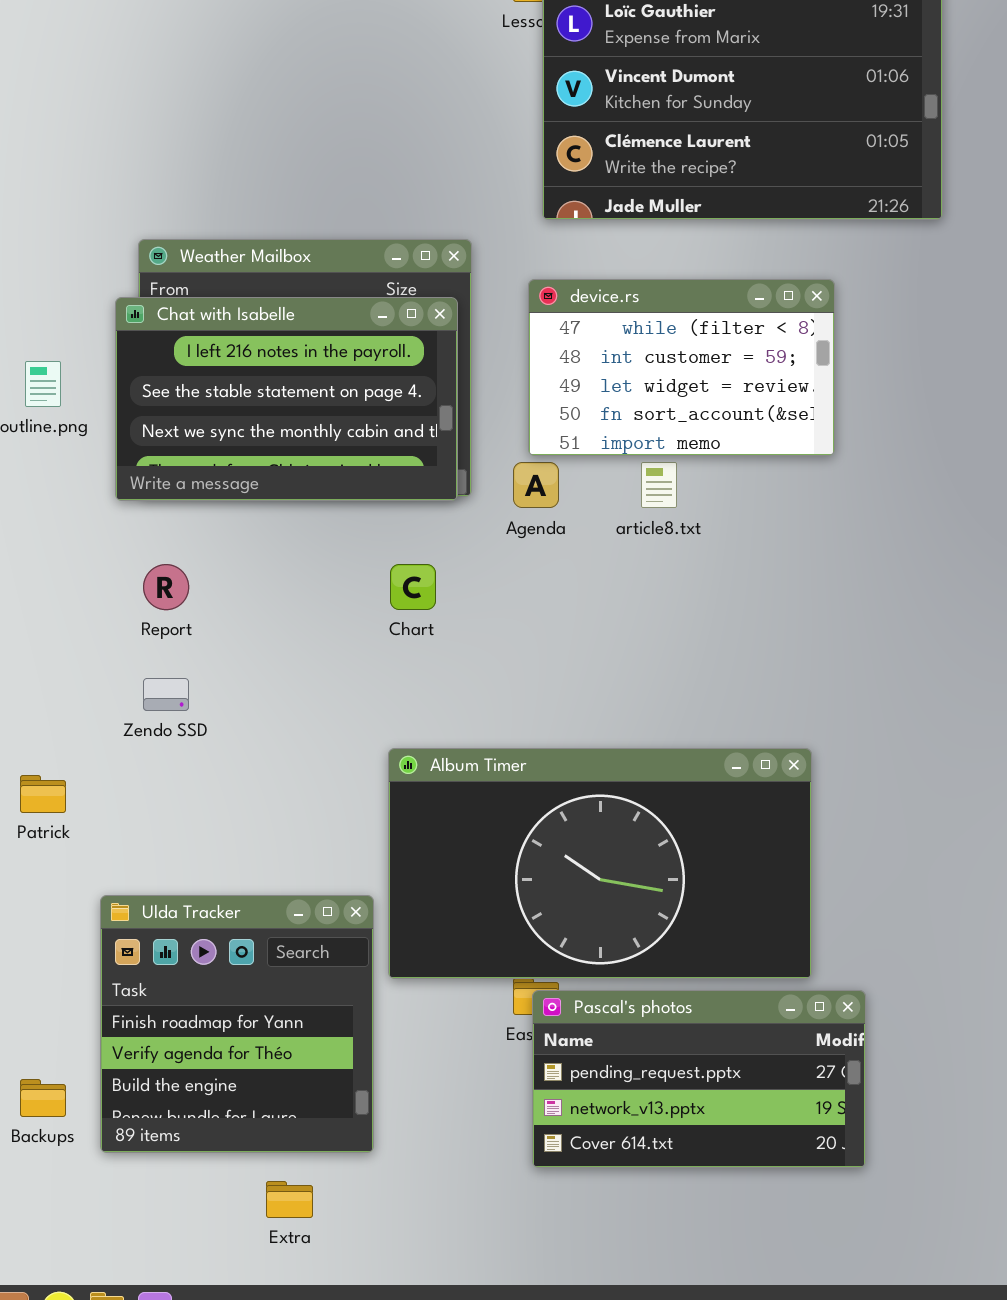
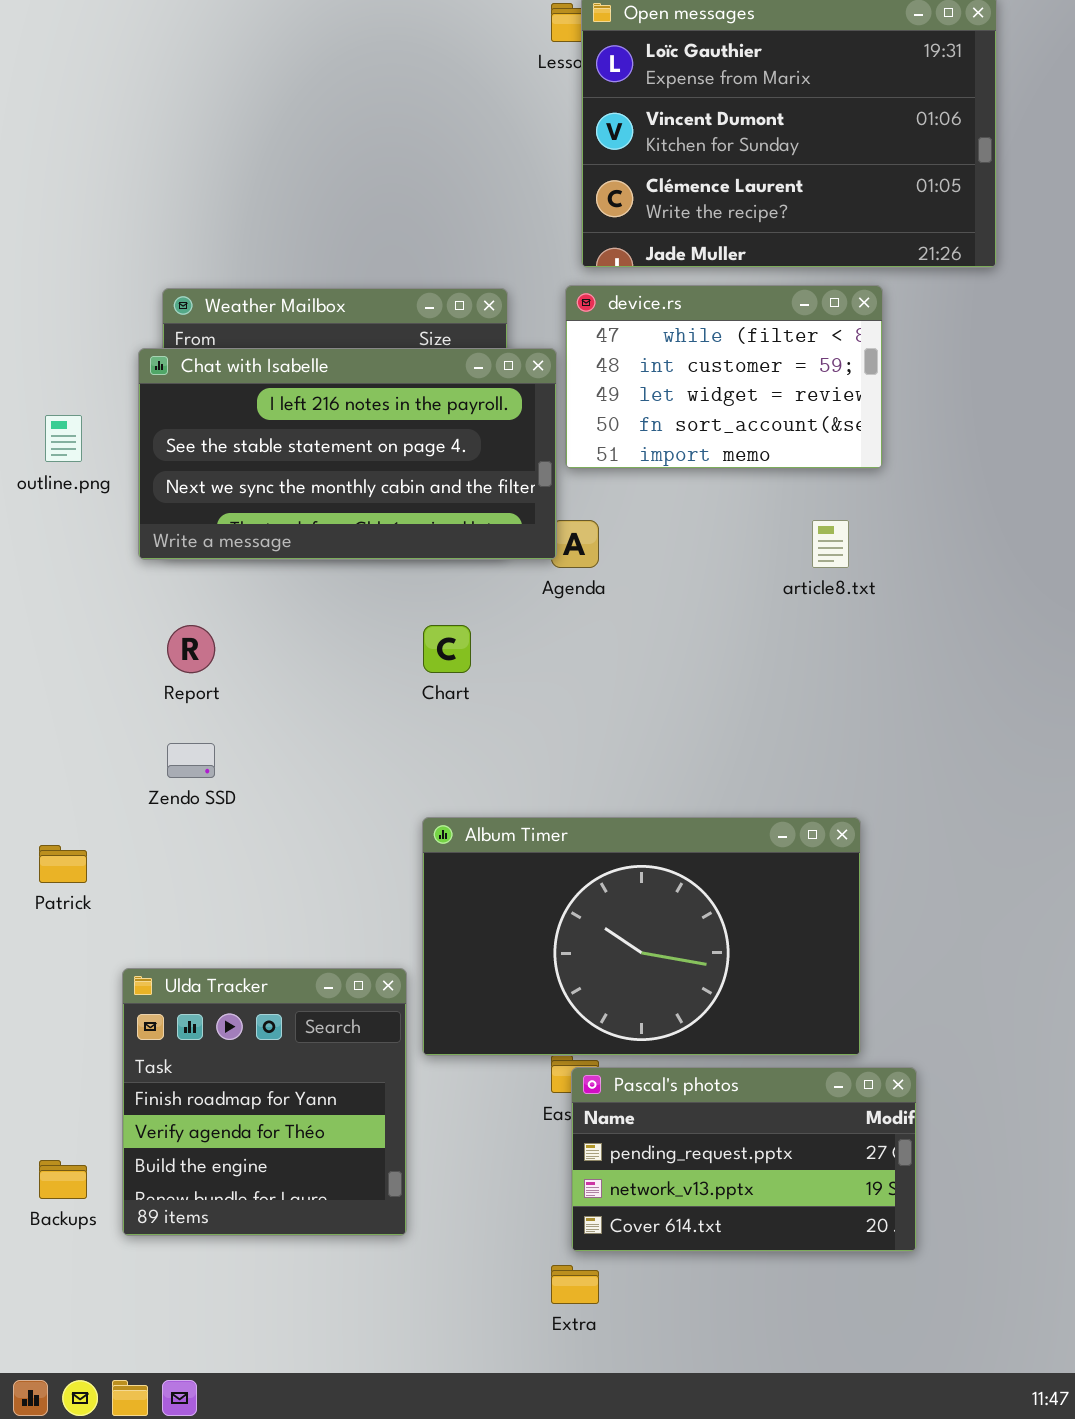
device.rs: [528,279,835,456] -> [565,285,883,469], moved
Chat with Isabelle: [115,297,458,501] -> [138,348,557,560], resized
article8.txt: [641,462,677,508] -> [812,520,849,568], moved
Extra: [266,1181,313,1218] -> [551,1265,599,1304], moved

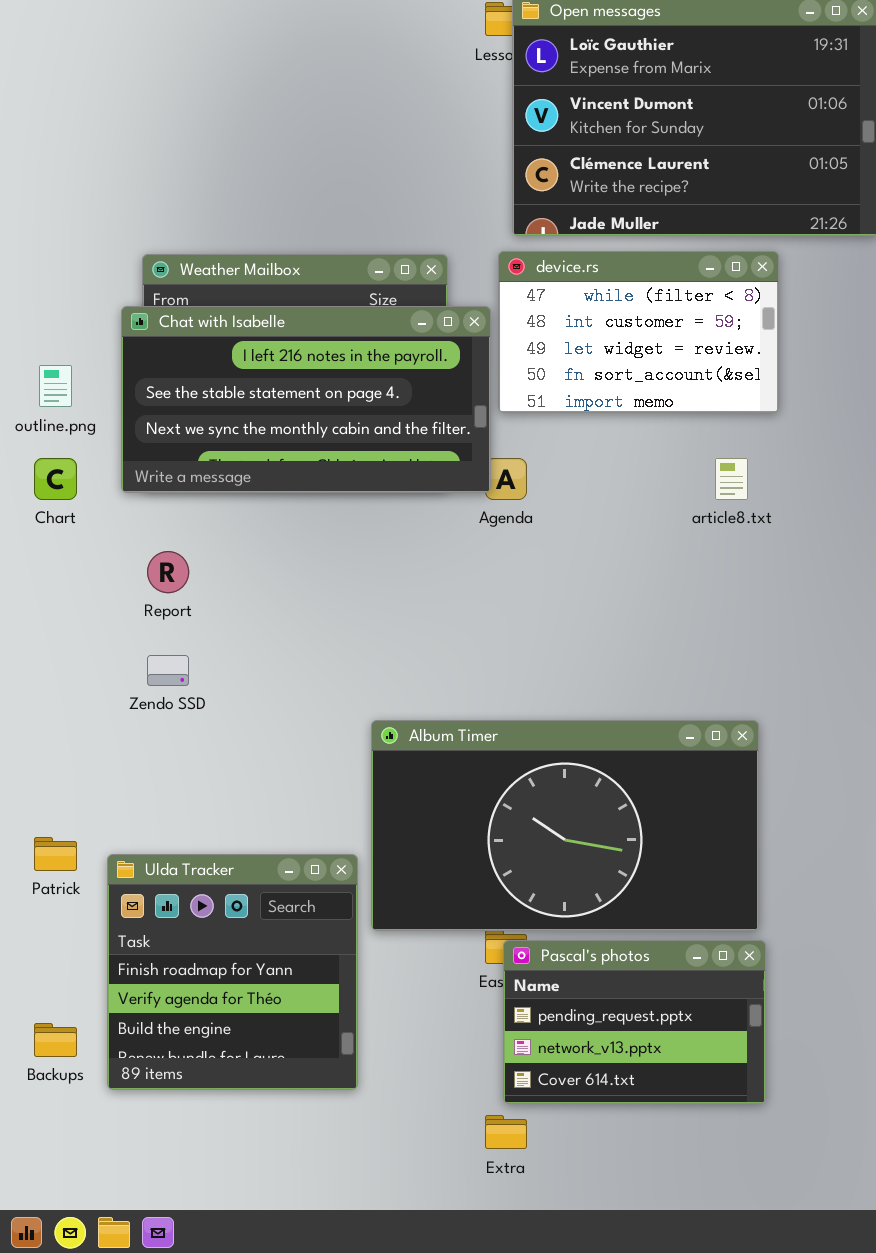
Chart: [423,625,471,673] -> [34,458,77,500], moved
Patrick: [39,845,87,883] -> [34,837,77,871], moved
Pascal's photos: [571,1067,917,1252] -> [503,940,766,1104], resized

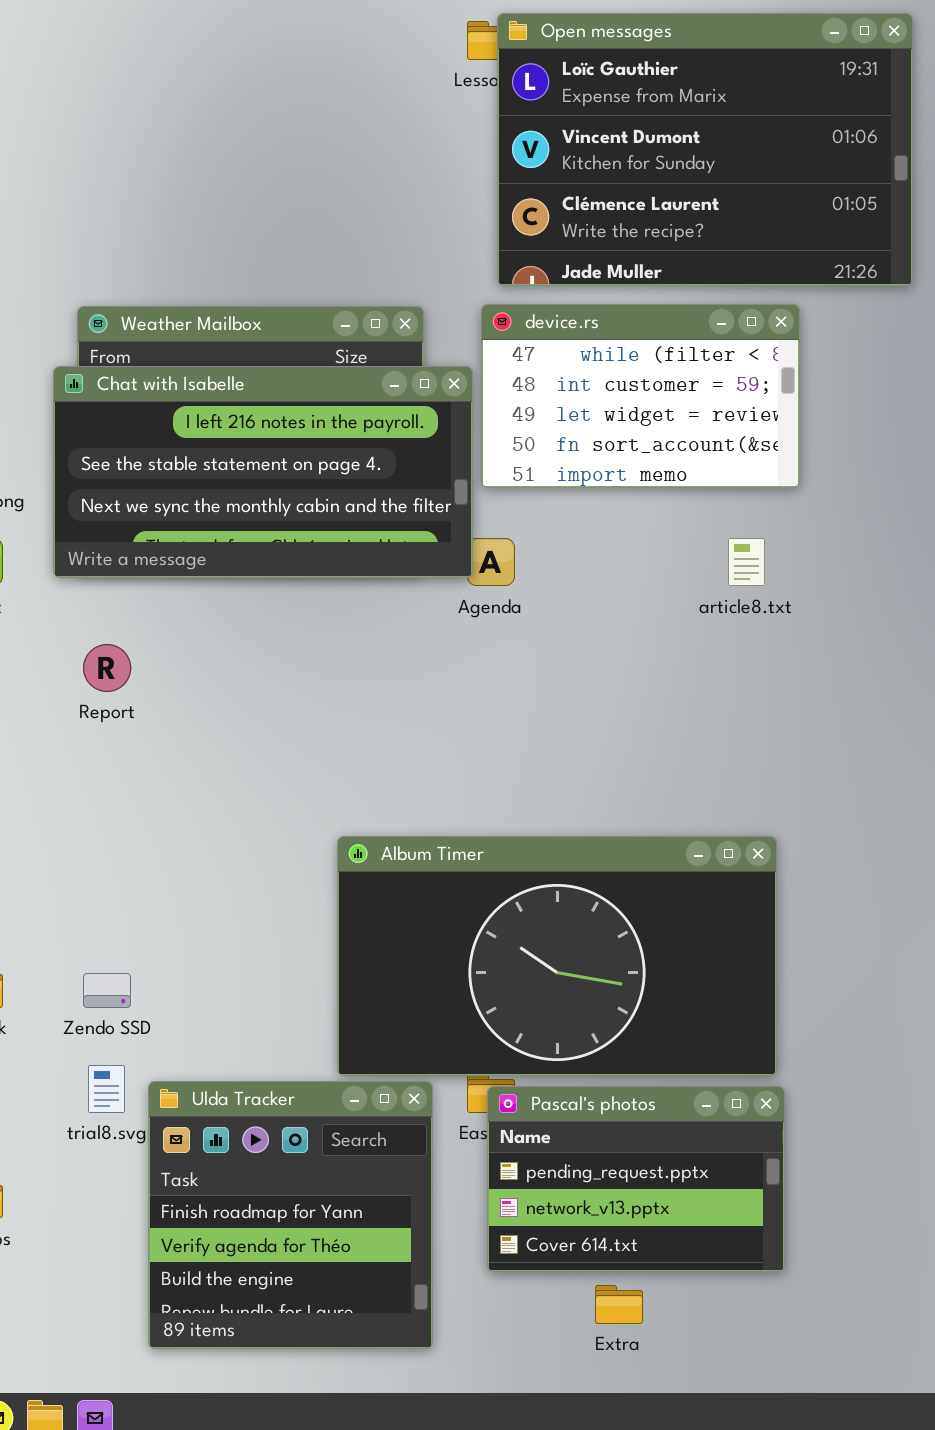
Zendo SSD: [147,655,189,686] -> [83,973,131,1008], moved
Ulda Tracker: [107,854,358,1090] -> [148,1081,433,1349], moved
Extra: [485,1115,527,1149] -> [595,1285,643,1324], moved

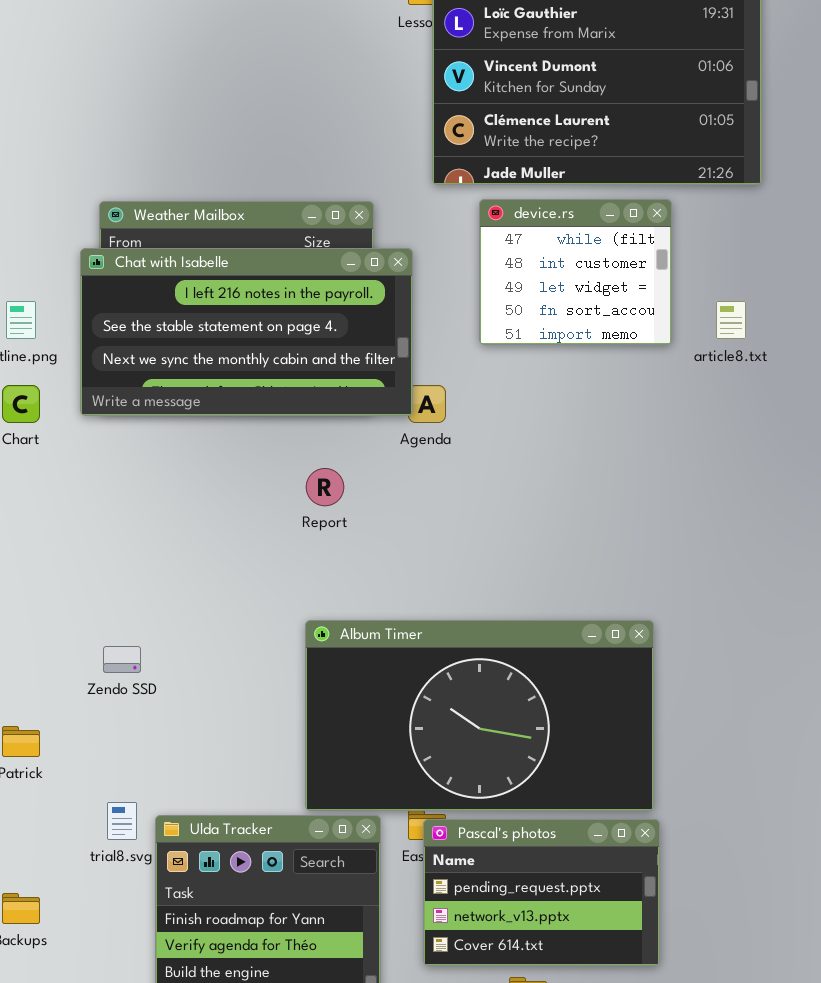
device.rs: [481,304,800,488] -> [479,199,672,345], resized
article8.txt: [728,538,765,586] -> [716,301,746,339], moved
Report: [83,644,131,692] -> [306,468,344,506], moved
Zendo SSD: [83,973,131,1008] -> [103,646,141,673], moved

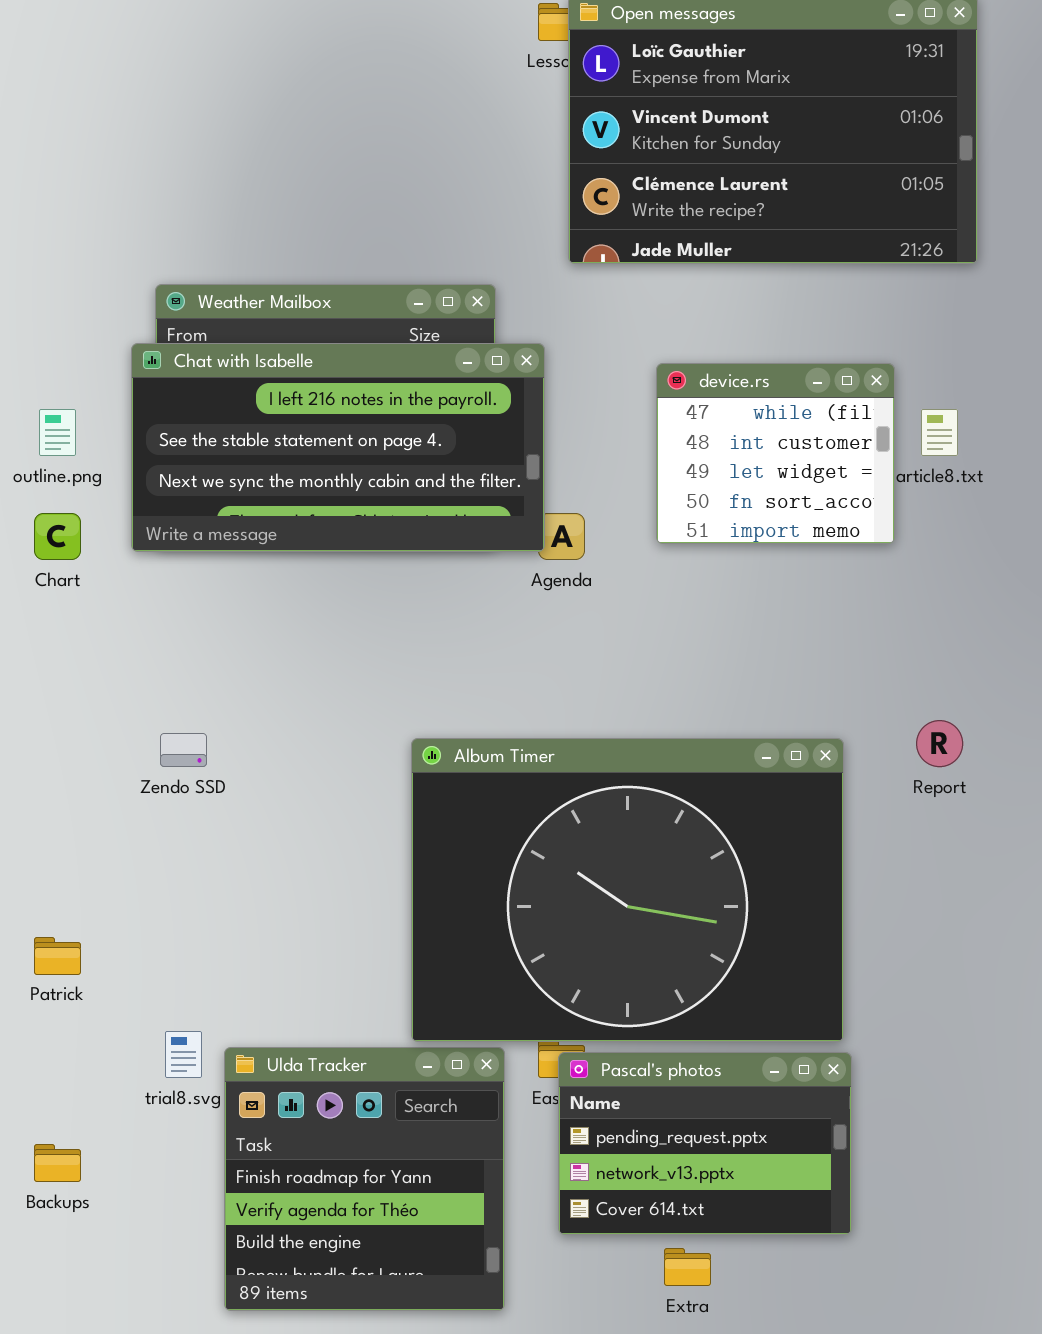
device.rs: [479,199,672,345] -> [656,363,895,544], moved
Report: [306,468,344,506] -> [916,720,963,767], moved
Album Timer: [305,620,654,811] -> [411,738,844,1042], resized
Zendo SSD: [103,646,141,673] -> [160,733,207,767], moved

